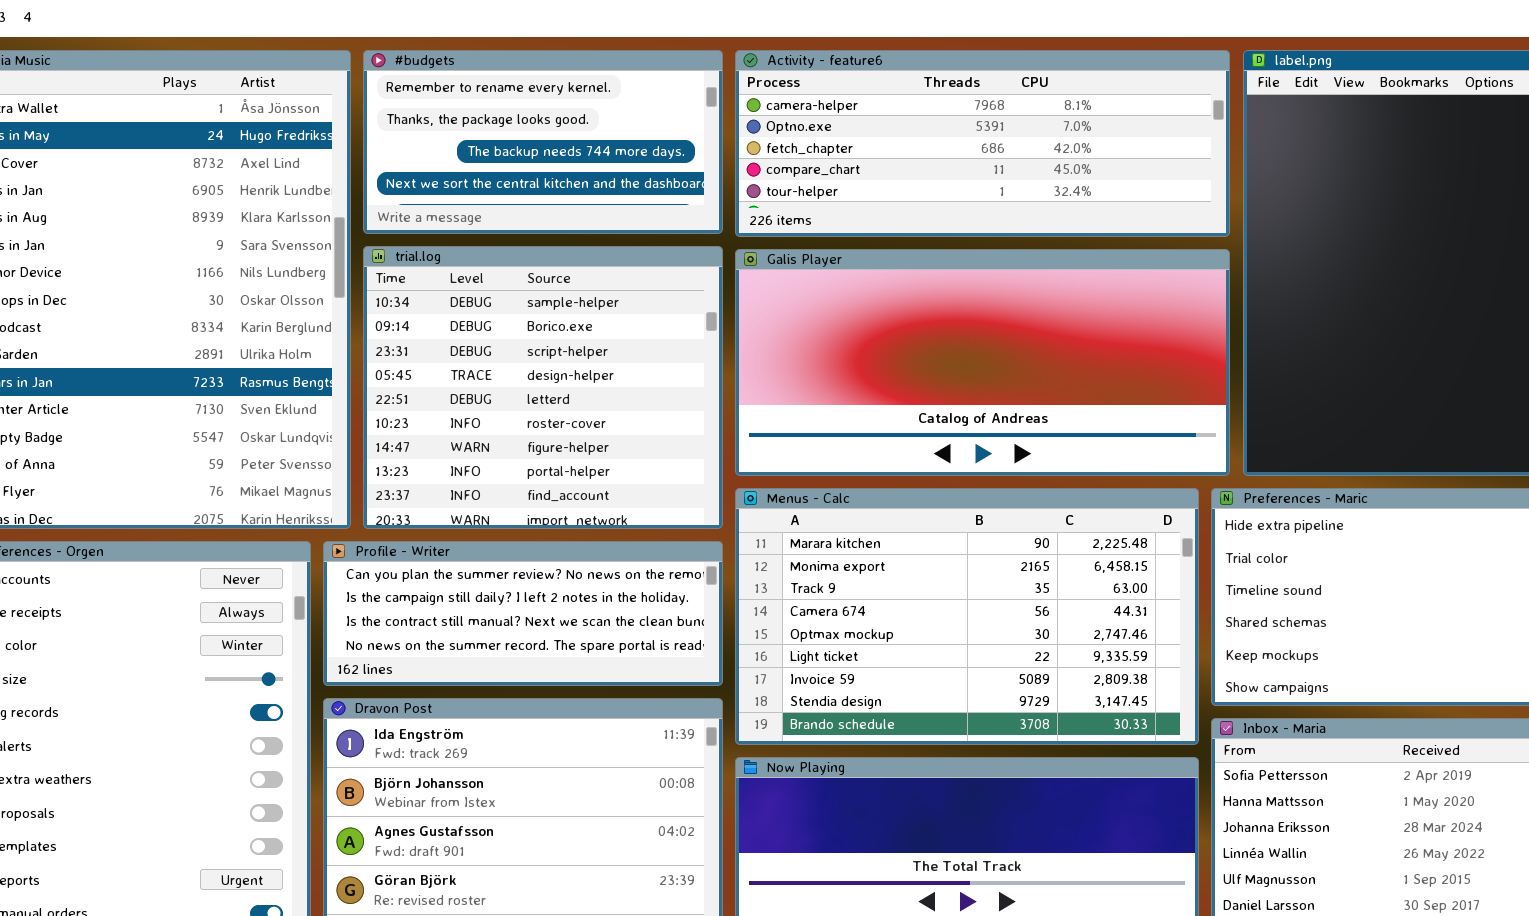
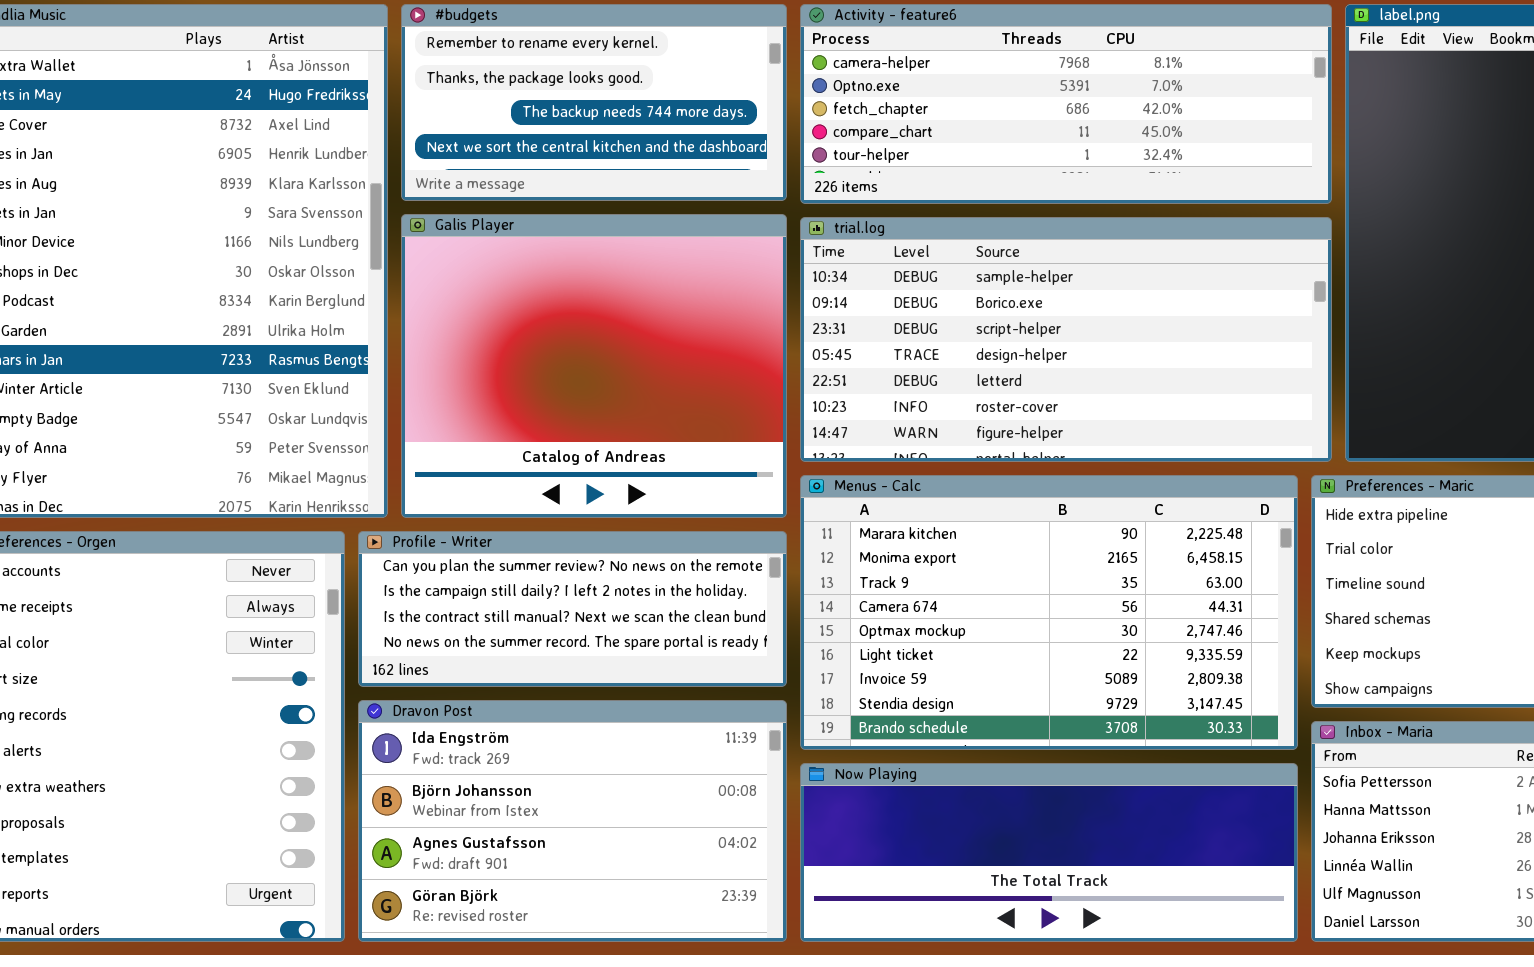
trial.log: [363,246,723,529] -> [800,217,1332,462], moved, resized
Galis Player: [735,249,1230,476] -> [401,214,787,518], moved, resized

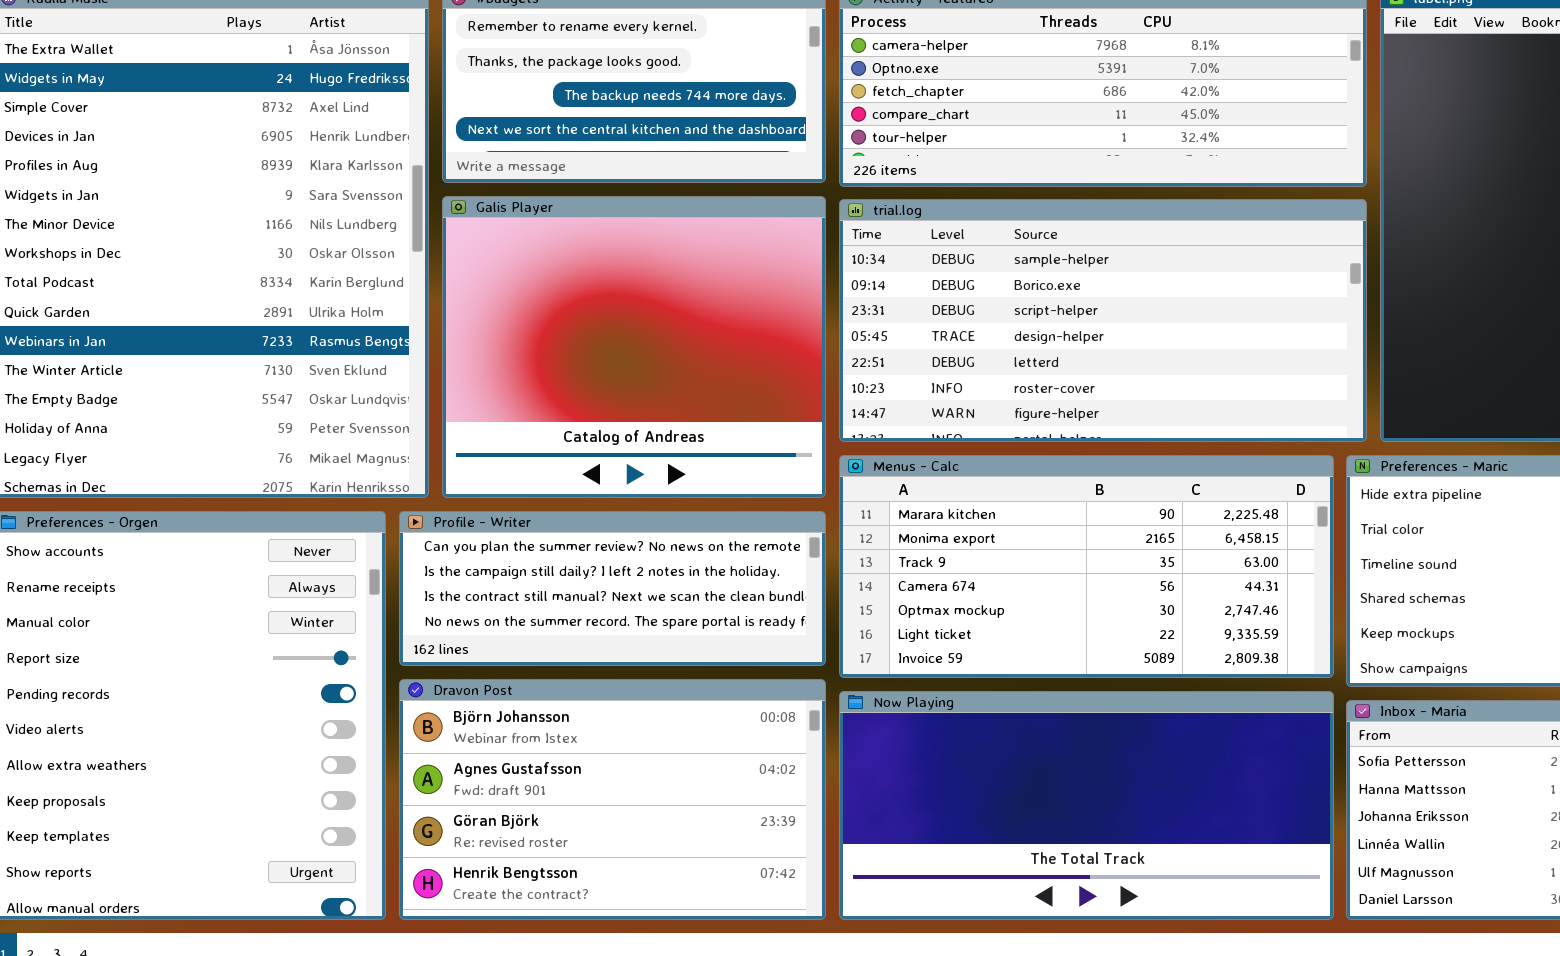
Menus - Calc: [800,475,1298,750] -> [839,455,1334,678], resized
Dravon Post: [358,700,787,942] -> [399,679,826,920], scrolled down 1 row
Now Playing: [800,763,1298,942] -> [839,691,1334,920], resized

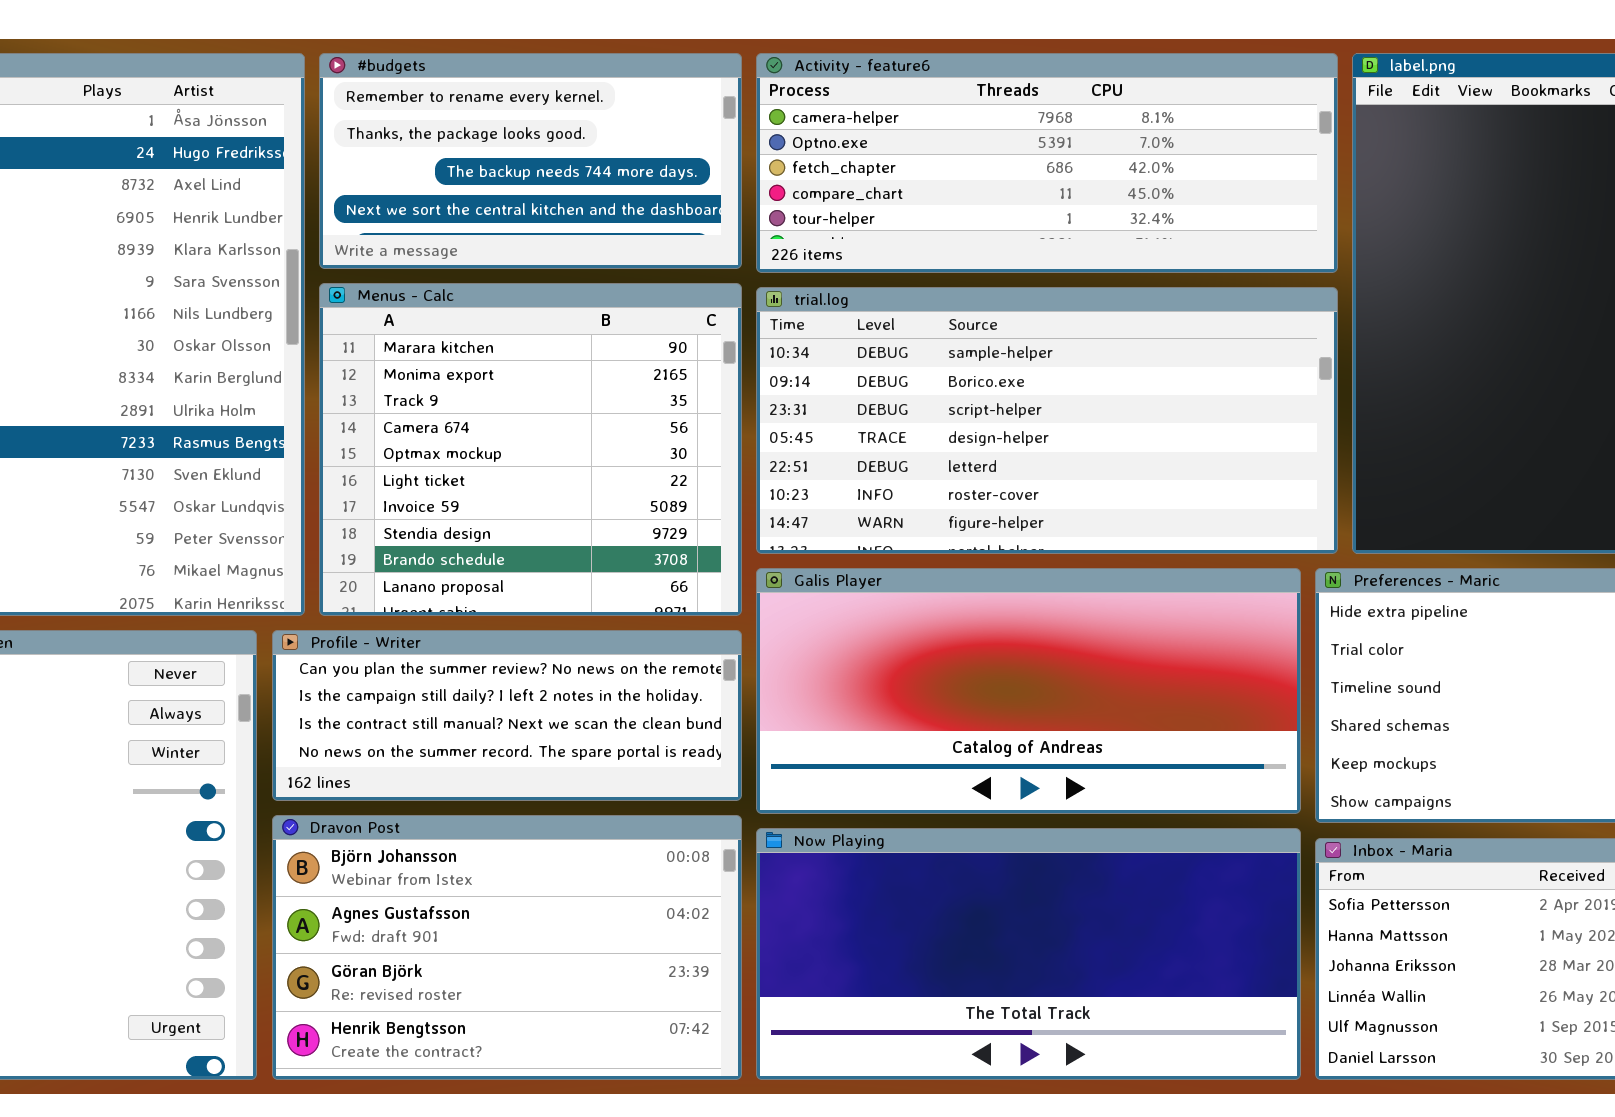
Galis Player: [442,196,826,498] -> [756,568,1301,814], moved, resized
Menus - Calc: [839,455,1334,678] -> [319,283,742,616], moved, resized

